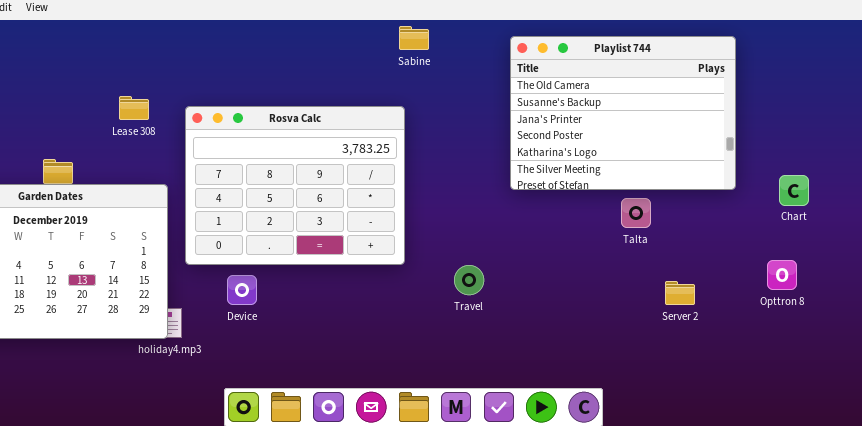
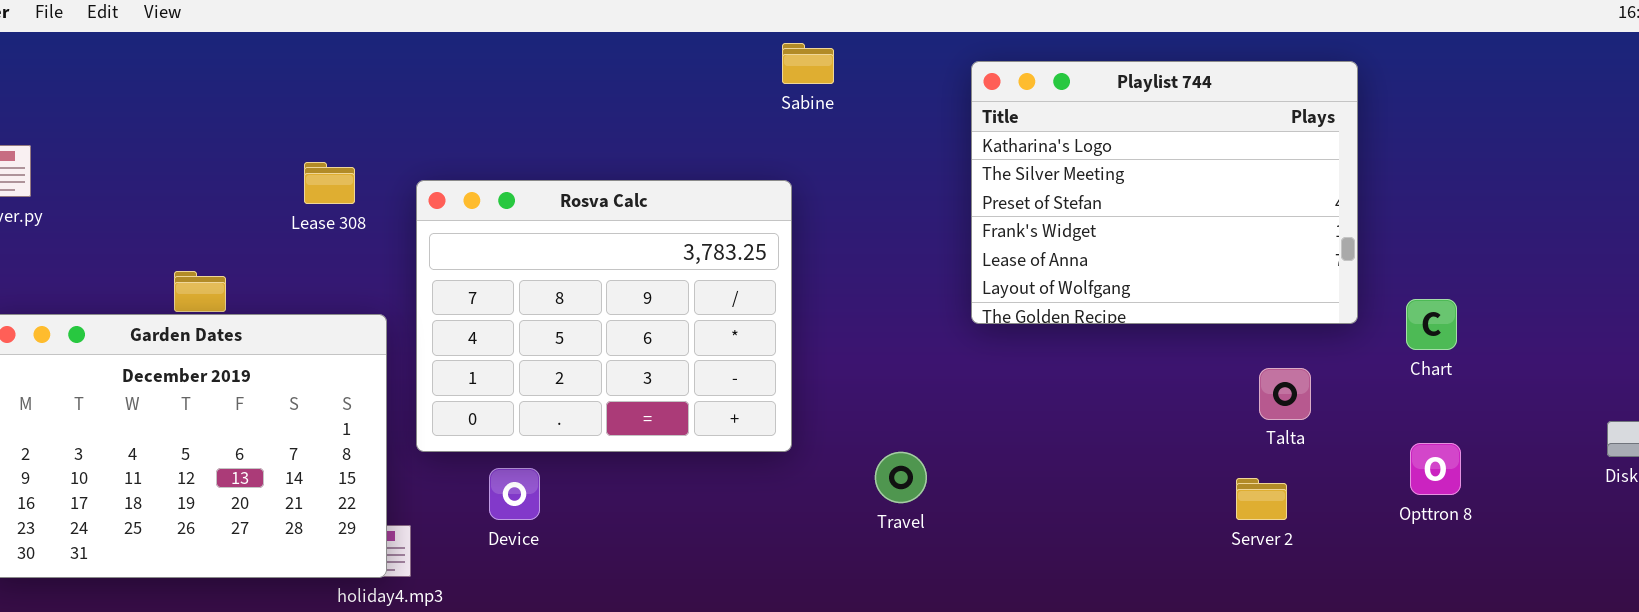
Playlist 744: [510,36,736,190] -> [971,61,1358,324], scrolled down 4 rows
Chart: [779,175,809,206] -> [1406,299,1457,350], moved
Talta: [621,198,651,228] -> [1259,368,1311,420], moved

